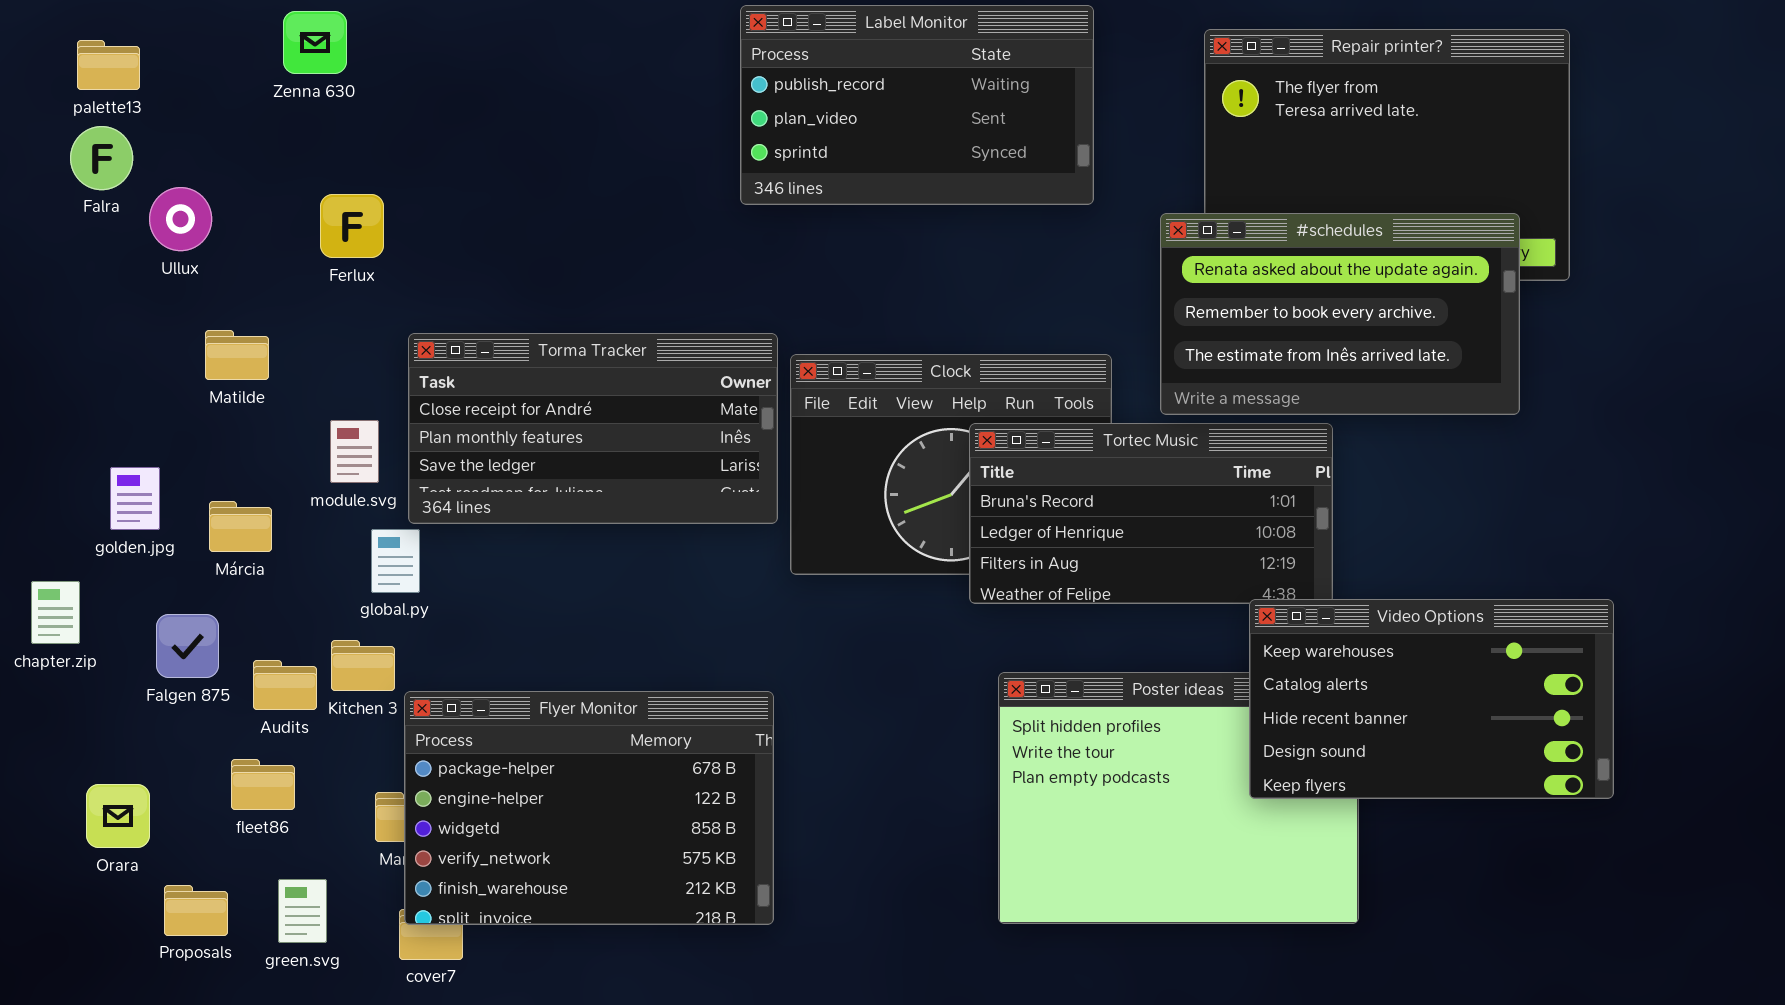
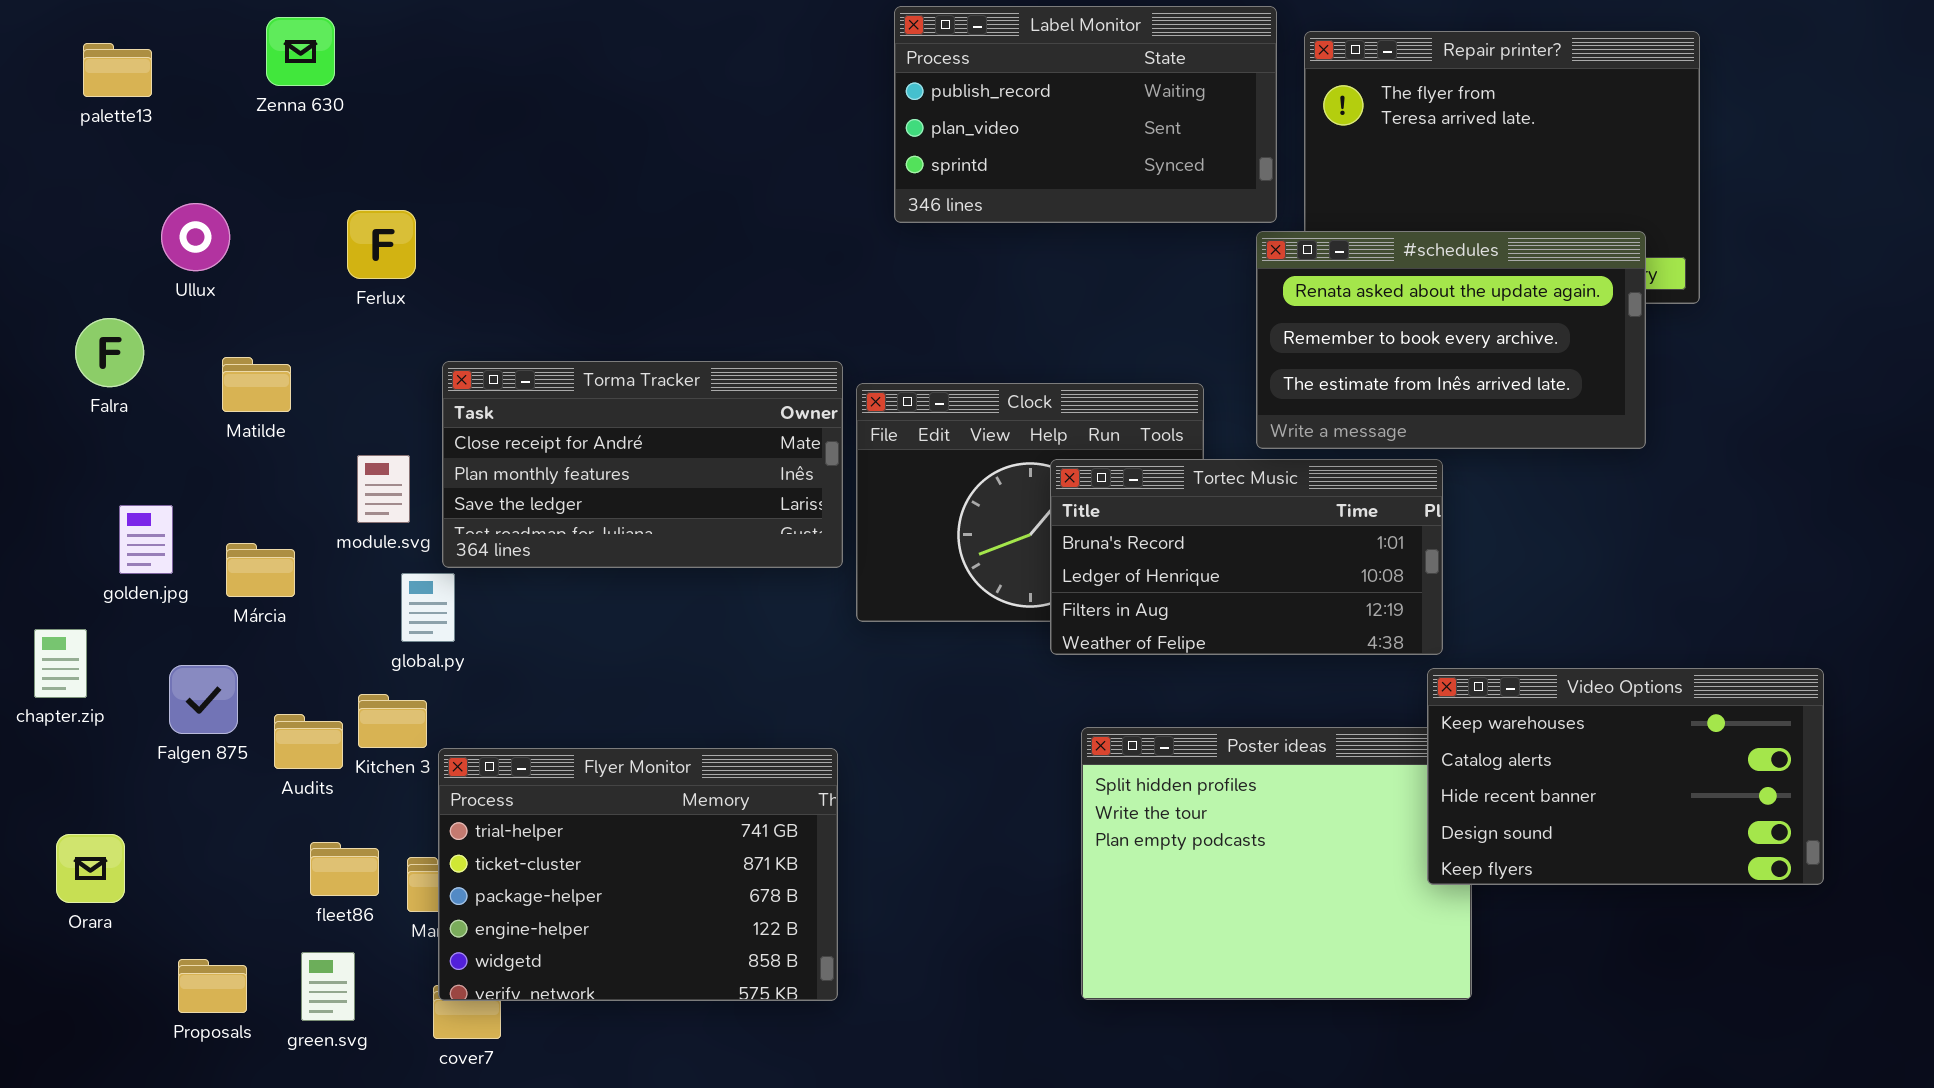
Label Monitor: [740,5,1094,205] -> [894,6,1277,223], moved
Zenna 630: [283,11,347,74] -> [266,17,335,86], moved
Falra: [70,126,133,190] -> [75,318,144,387], moved
Video Options: [1249,599,1614,799] -> [1427,668,1824,885], moved
Flyer Monitor: [404,691,774,925] -> [438,748,838,1001], scrolled up 2 rows
fleet86: [231,759,295,810] -> [310,842,379,896], moved
Orara: [86,784,150,848] -> [56,834,125,903], moved

